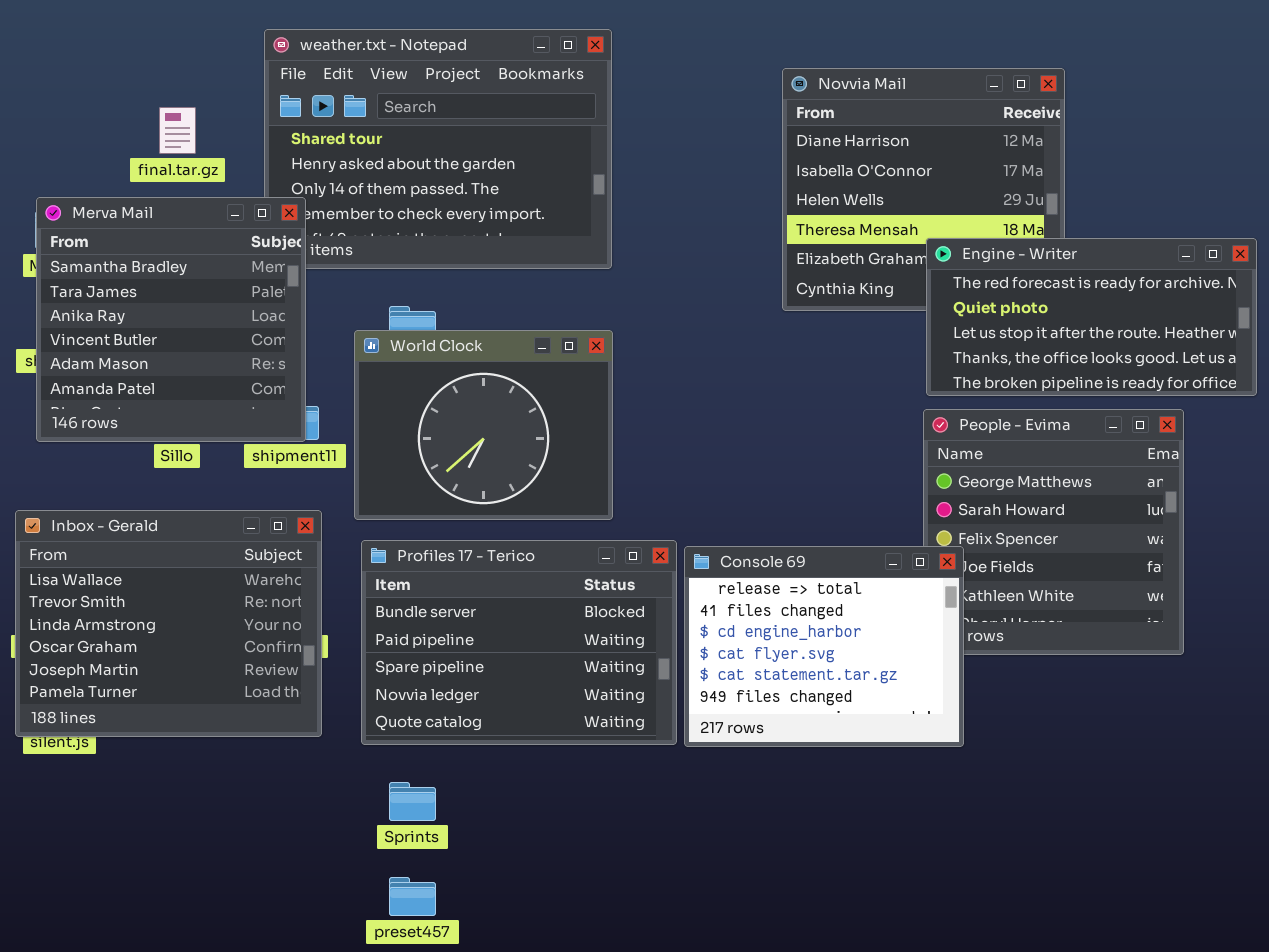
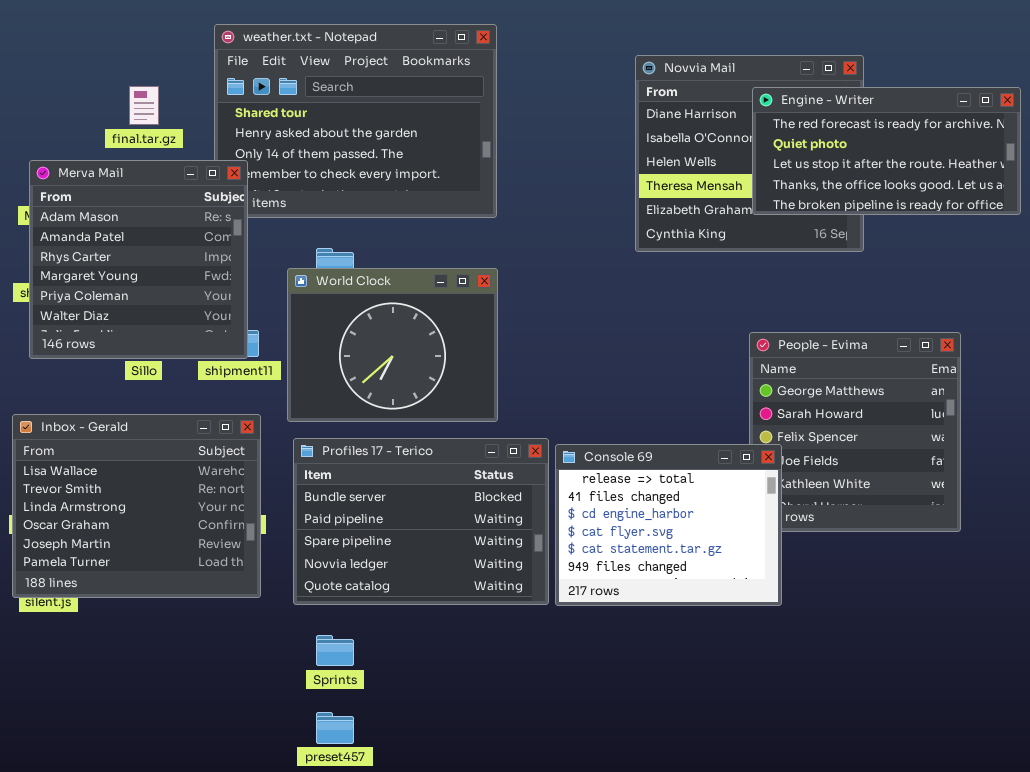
Merva Mail: [36,197,306,442] -> [29,160,248,359], scrolled down 4 rows
Engine - Writer: [926,238,1257,396] -> [752,87,1021,215], moved

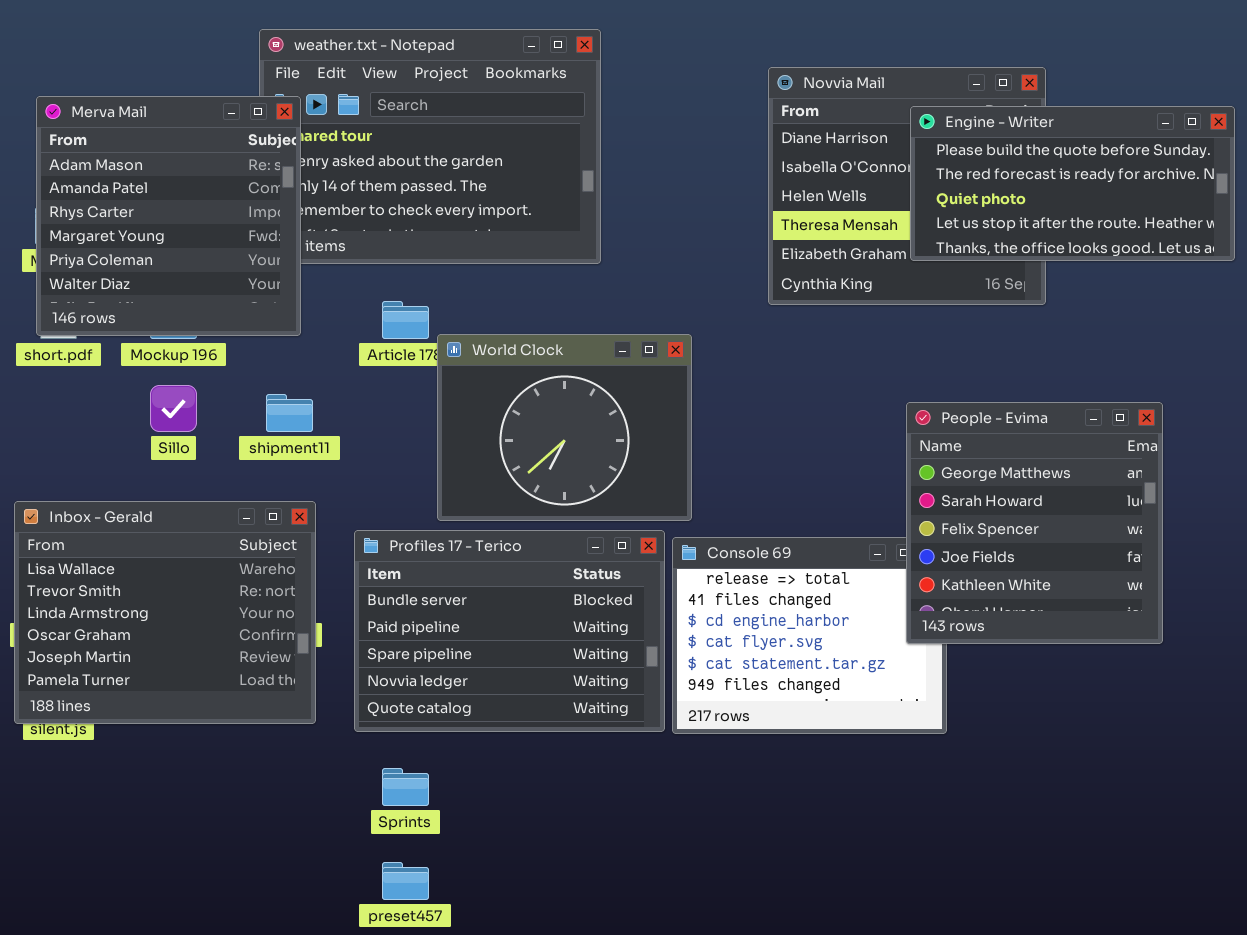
Engine - Writer: [752,87,1021,215] -> [910,106,1235,261], scrolled up 1 row
Merva Mail: [29,160,248,359] -> [36,96,301,336], moved
World Clock: [287,268,498,422] -> [437,334,692,521], moved
People - Evima: [749,332,961,532] -> [906,402,1163,644], raised

